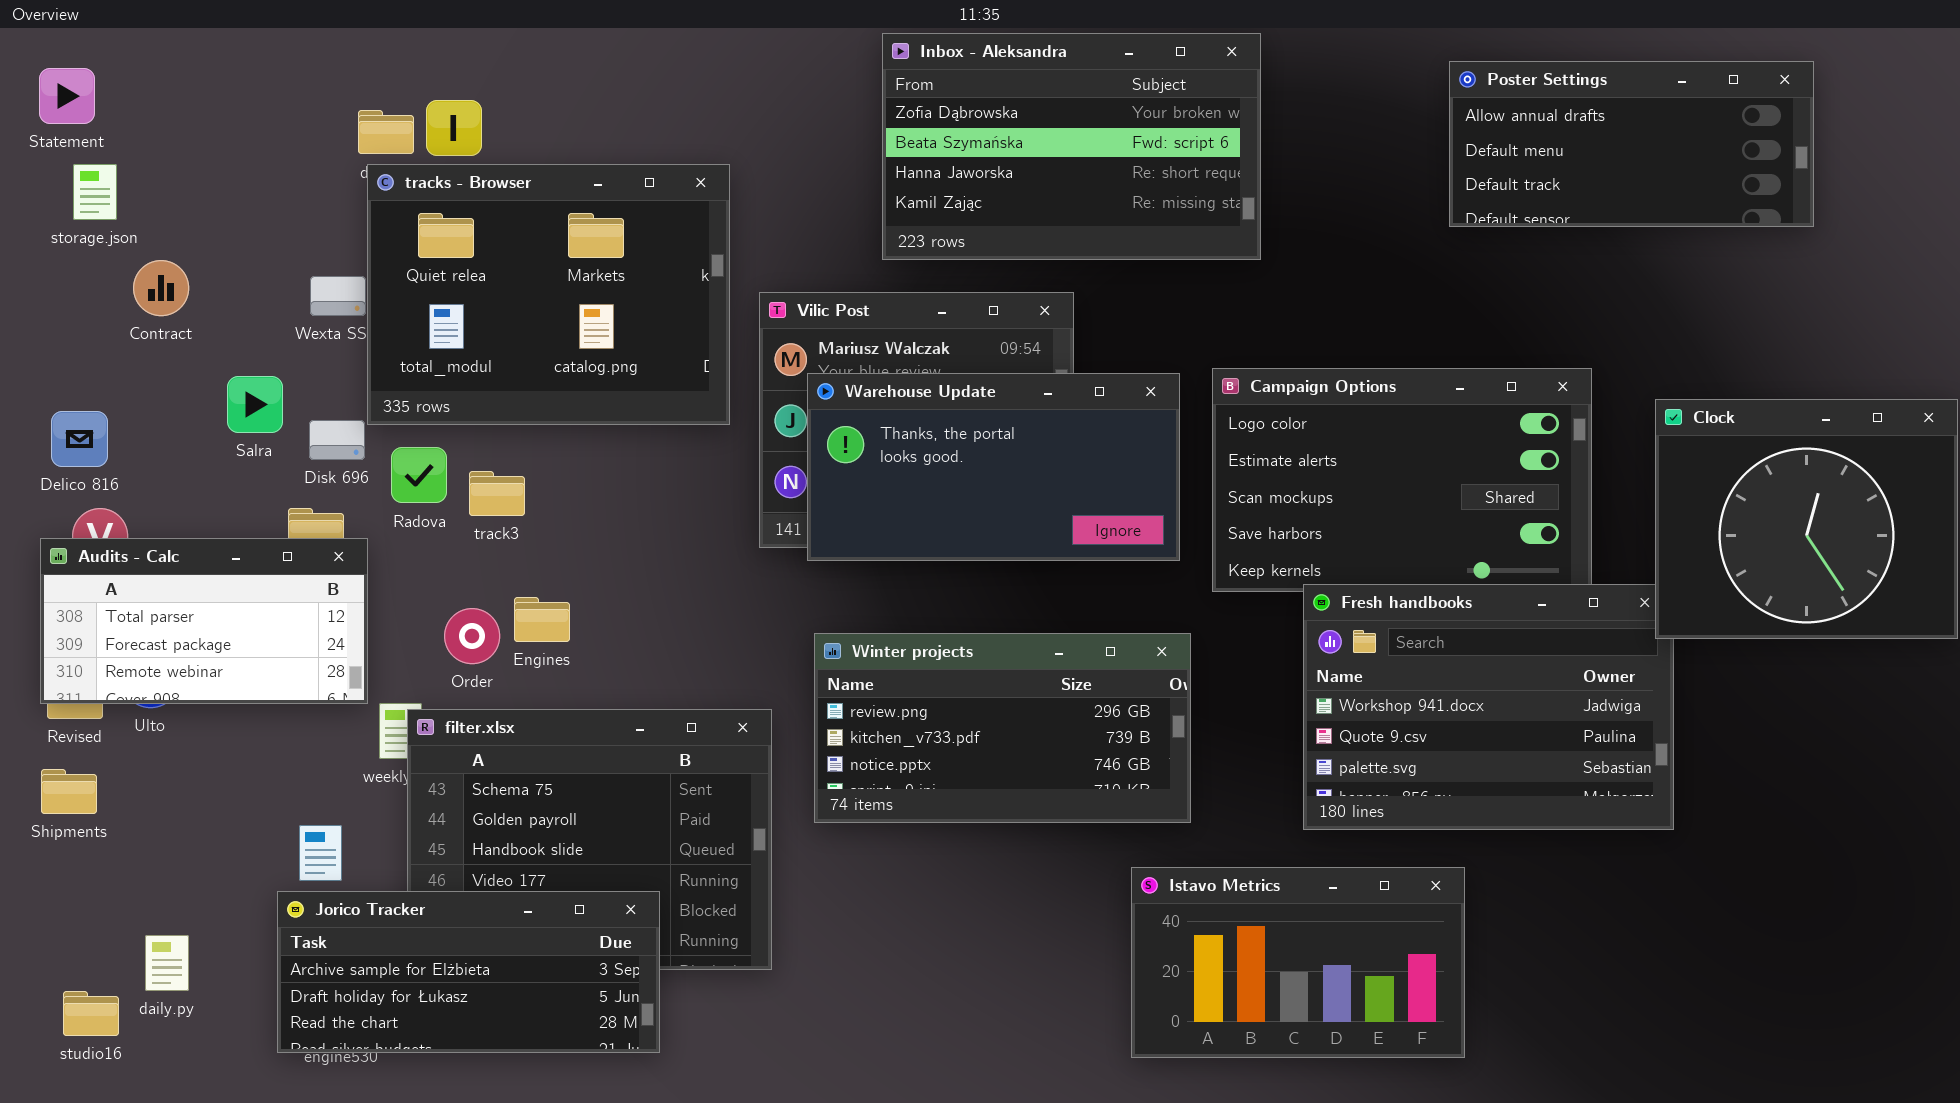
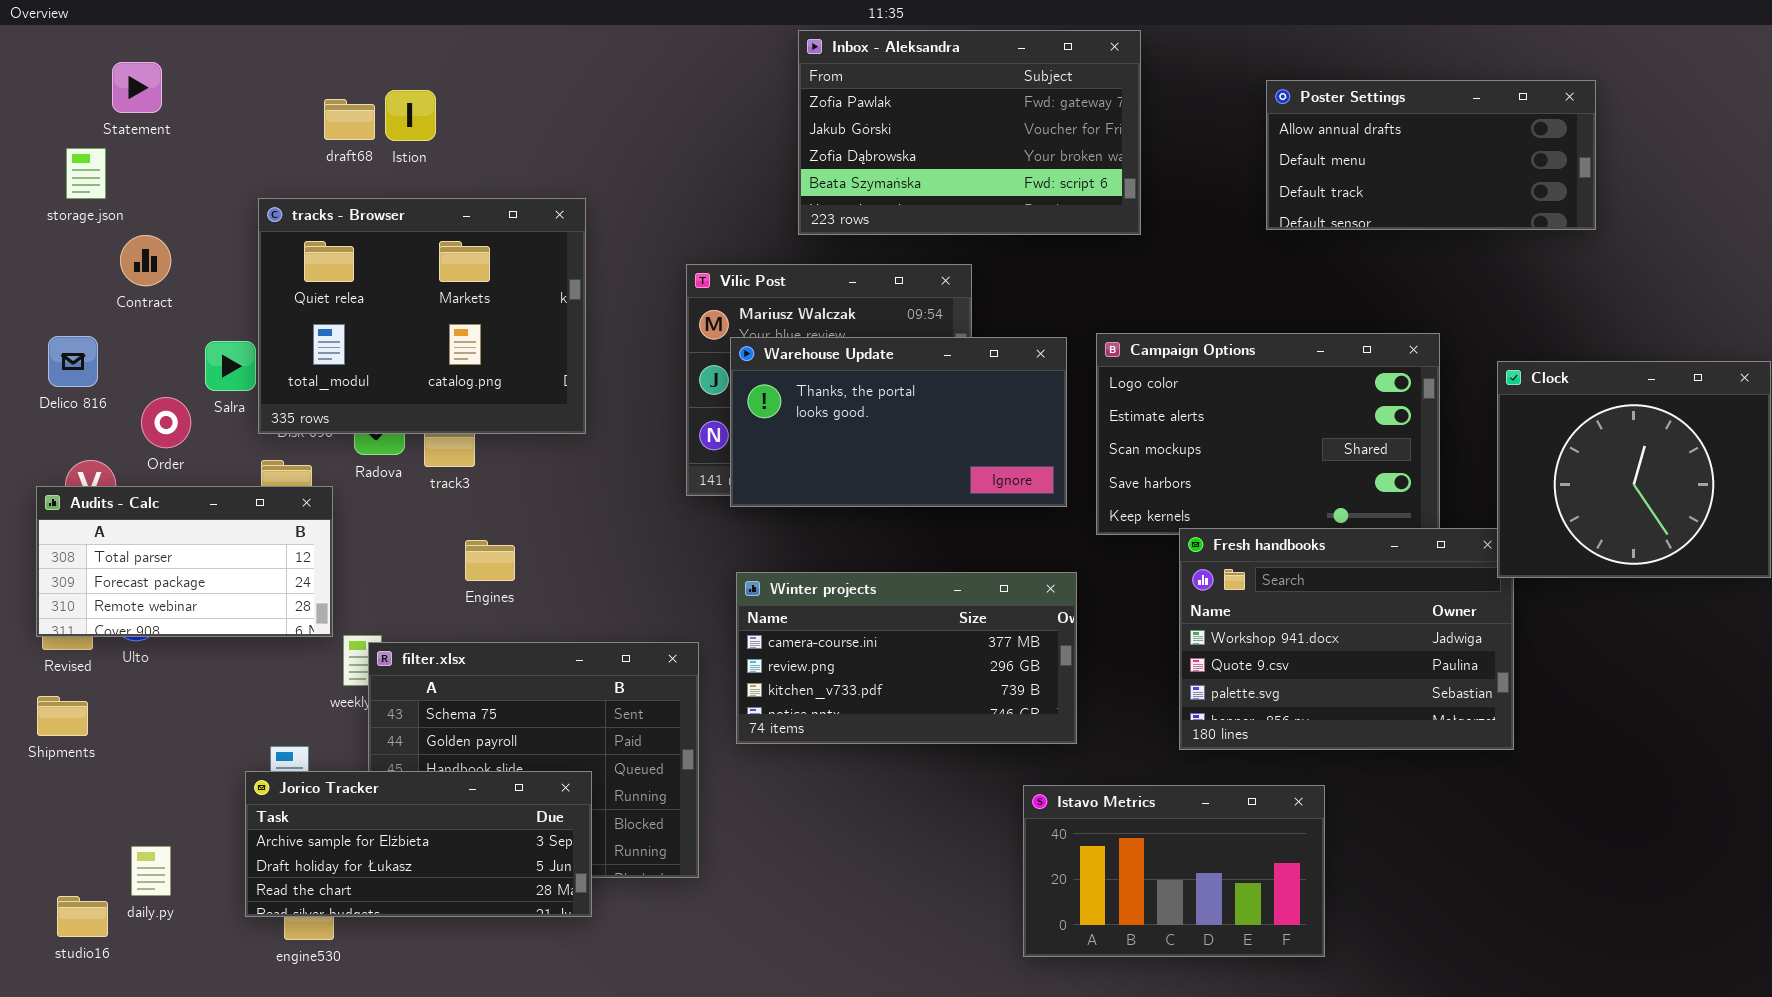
Inbox - Aleksandra: [882,33,1261,260] -> [798,30,1141,235], scrolled up 2 rows
Poster Settings: [1449,61,1814,227] -> [1266,80,1596,230], moved
Statement: [39,68,95,124] -> [112,62,162,113], moved
tracks - Browser: [367,164,730,425] -> [258,198,586,434], moved
Delico 816: [51,411,108,467] -> [48,336,98,387], moved
Order: [444,608,500,664] -> [141,397,191,448], moved
Winter projects: [814,633,1191,823] -> [736,572,1077,744], scrolled up 1 row
Jorico Tracker: [277,891,660,1053] -> [245,771,592,917], moved

